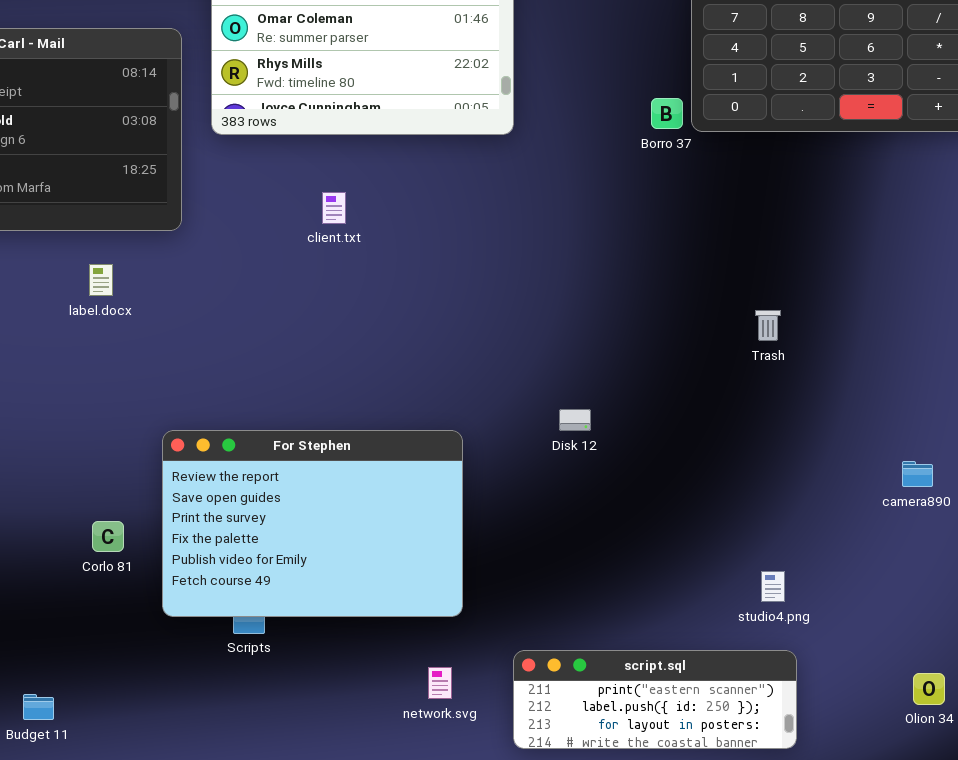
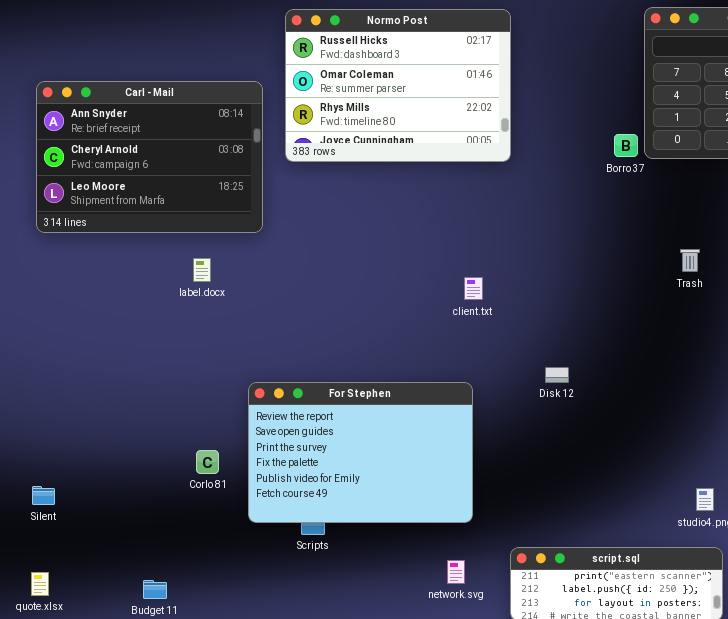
client.txt: [322,192,346,224] -> [464,277,483,300], moved
Trash: [755,310,781,341] -> [680,249,700,272], moved

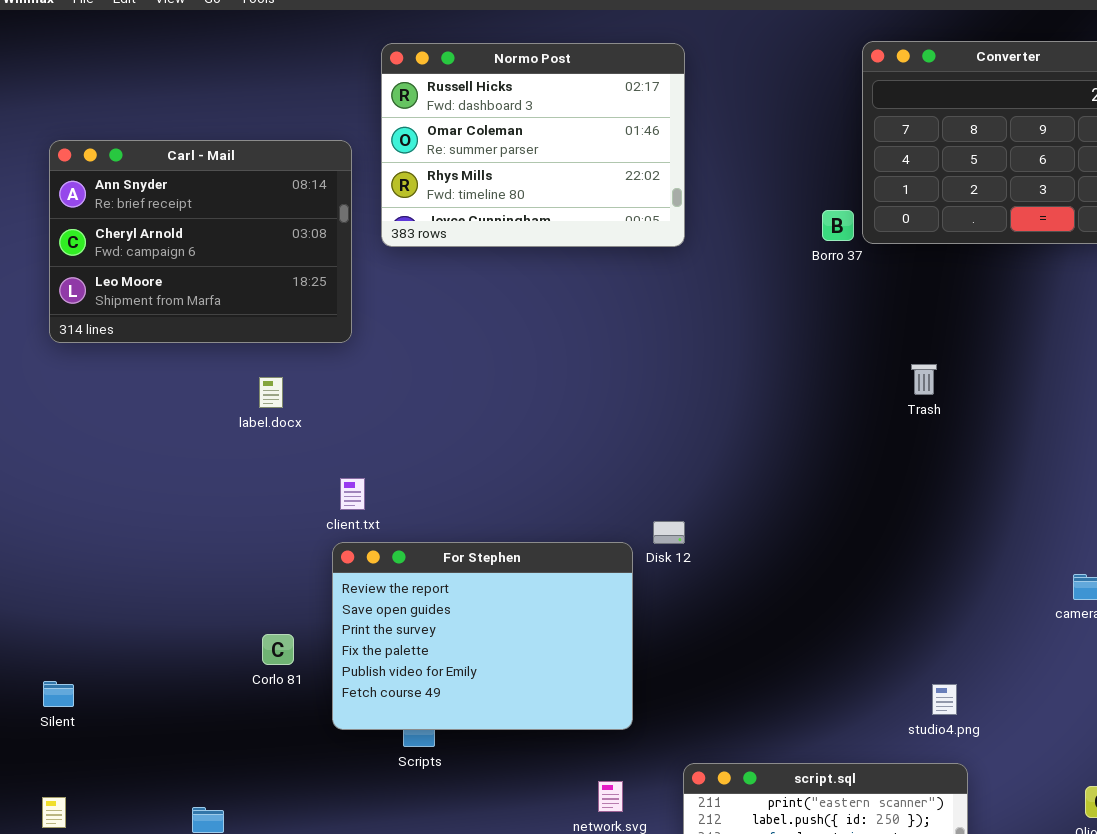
client.txt: [464,277,483,300] -> [340,478,365,510], moved
Disk 12: [545,367,569,383] -> [653,521,685,544], moved

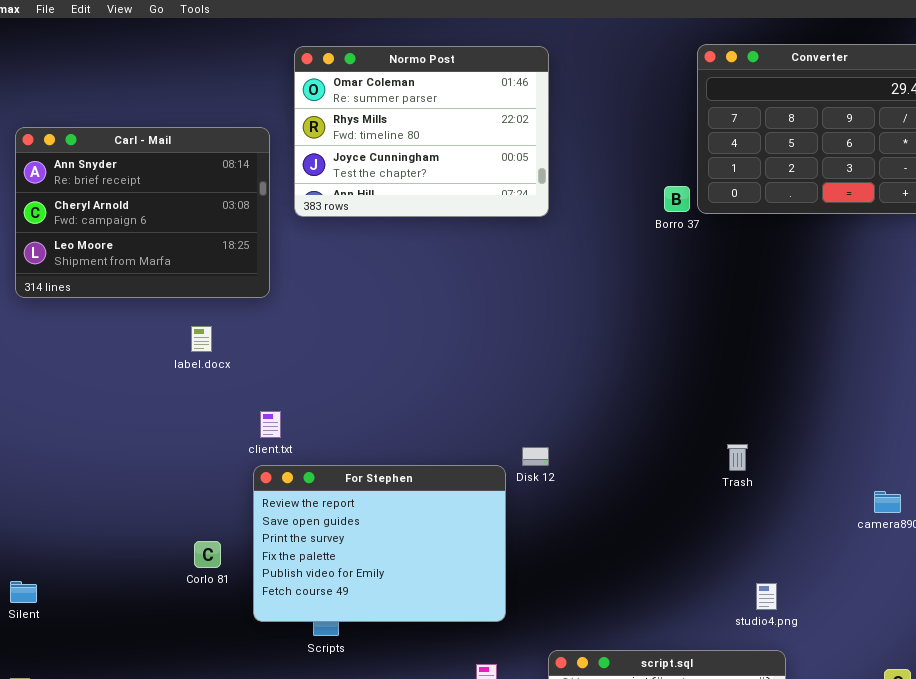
Normo Post: [381,43,685,247] -> [294,46,549,217], scrolled down 1 row
Trash: [911,364,937,395] -> [727,444,748,471], moved

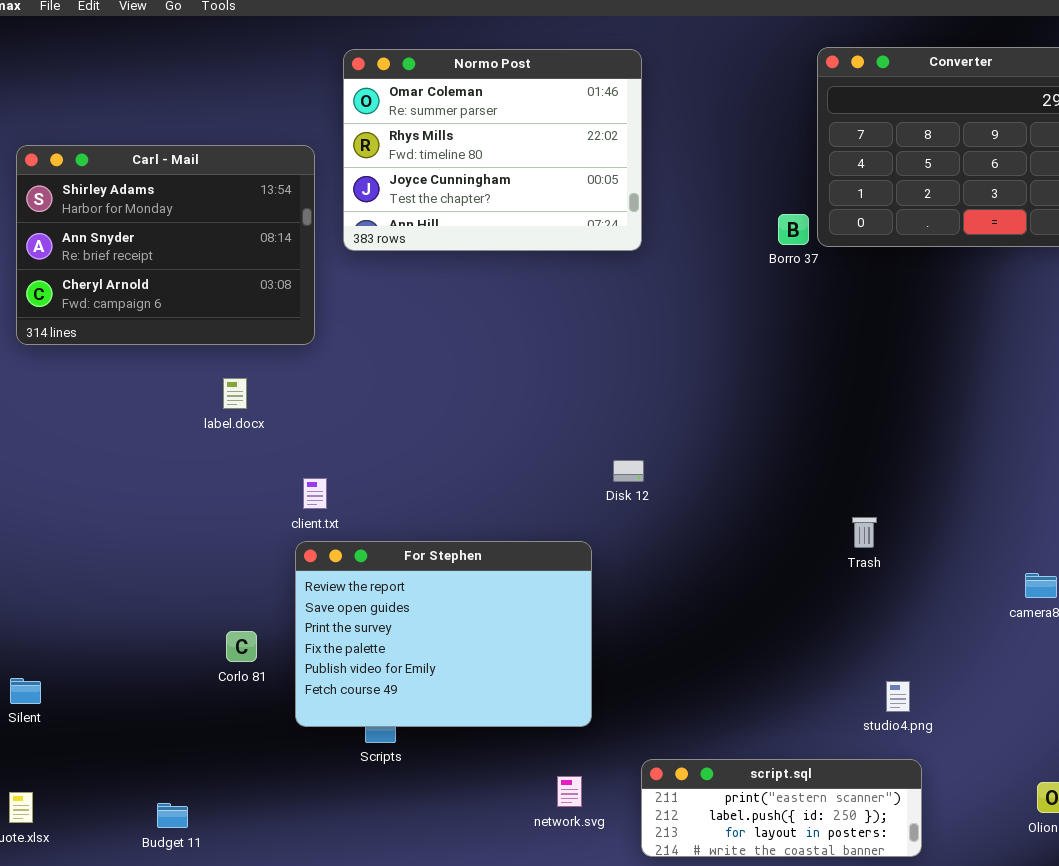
Carl - Mail: [15,127,270,298] -> [16,145,315,345], scrolled up 1 row
Disk 12: [522,447,549,466] -> [613,460,644,482], moved

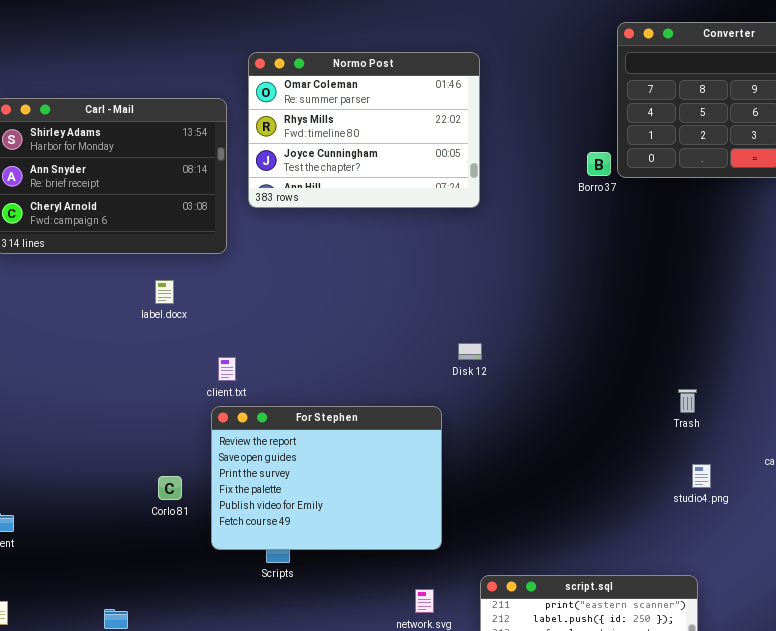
Normo Post: [343,49,642,251] -> [248,52,480,208], moved
Trash: [852,517,877,548] -> [678,389,697,413], moved
studio4.png: [886,681,910,712] -> [692,464,711,488], moved

